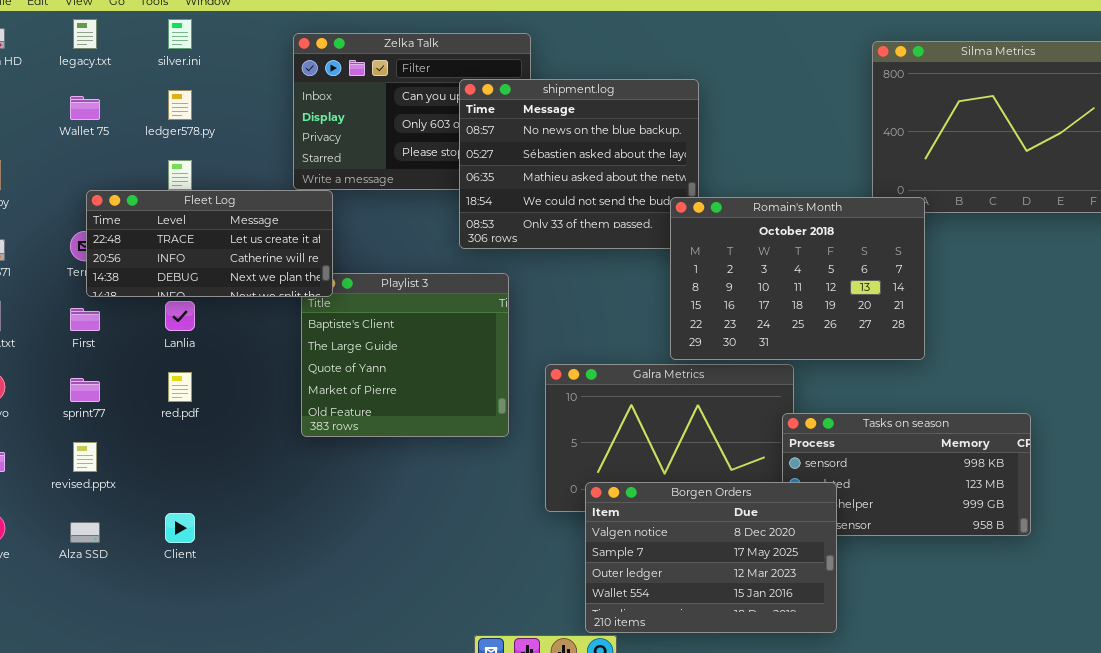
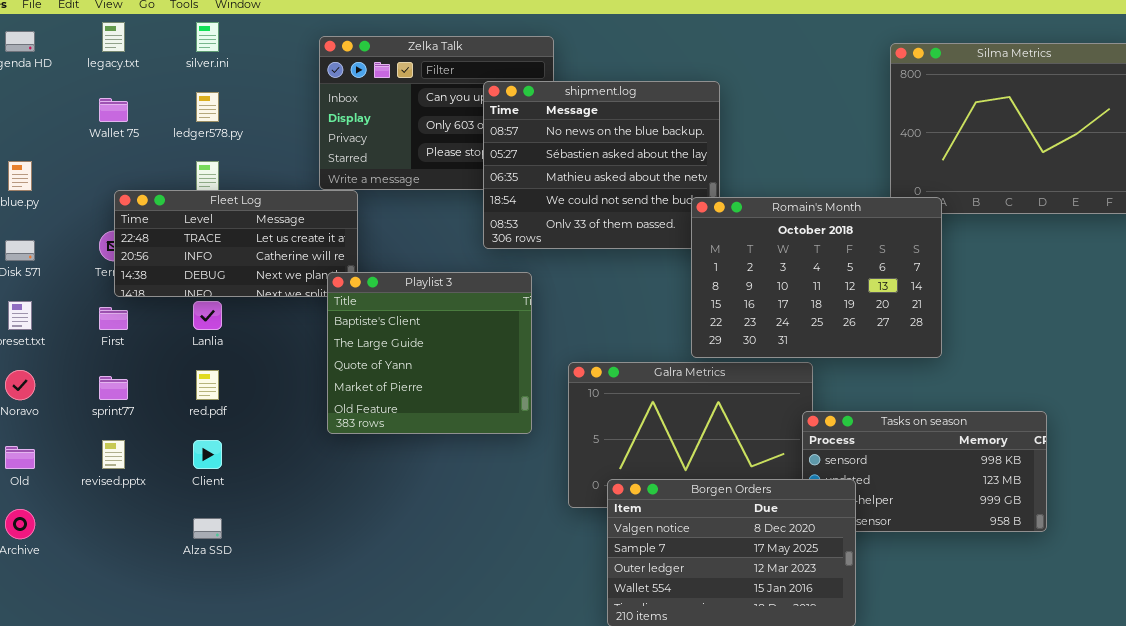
Playlist 3: [301,273,509,437] -> [327,272,532,434], raised
Client: [165,513,195,543] -> [193,440,222,469], moved
Alza SSD: [70,522,100,543] -> [193,518,222,539], moved

